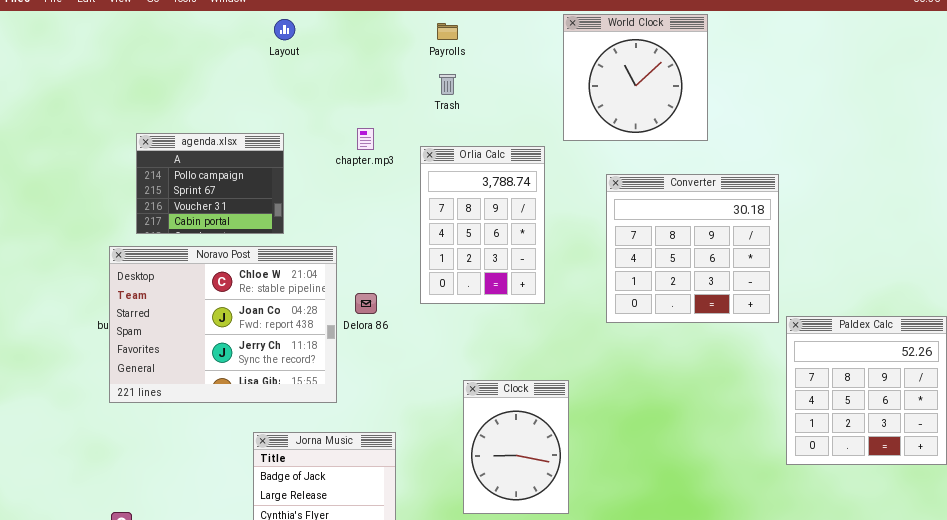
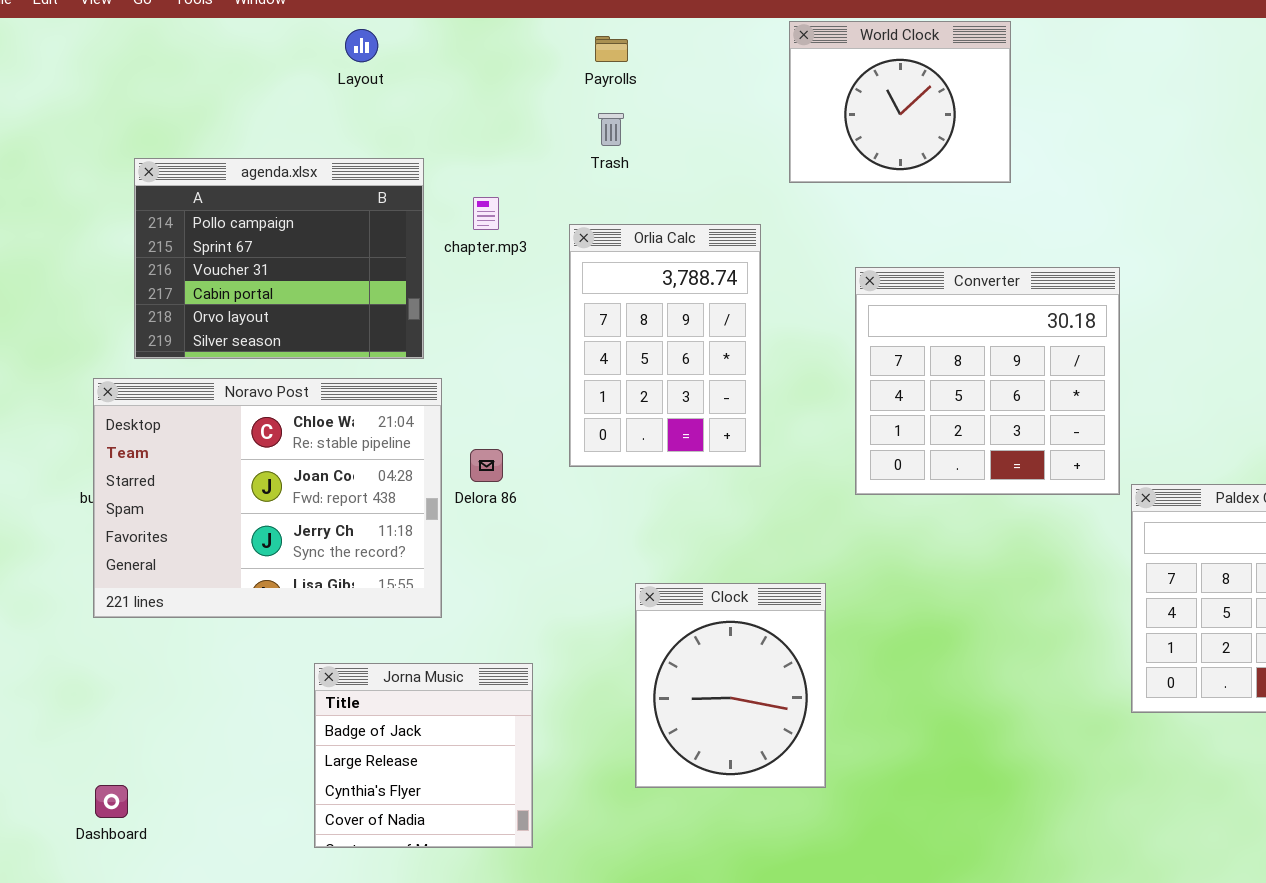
World Clock: [563,14,708,141] -> [789,21,1011,183], resized
agenda.xlsx: [136,133,284,234] -> [134,158,424,359], resized
Clock: [463,380,569,514] -> [635,583,826,788], resized

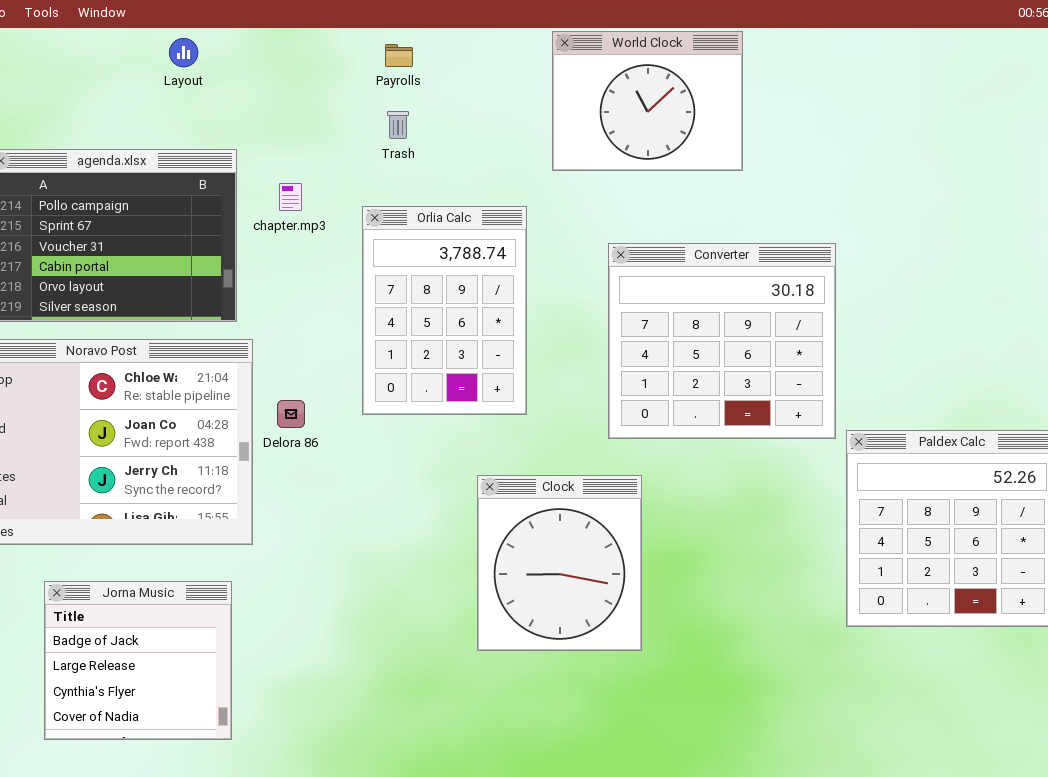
Clock: [635,583,826,788] -> [477,475,642,651], moved
Jorna Music: [314,663,533,848] -> [44,581,232,740], moved

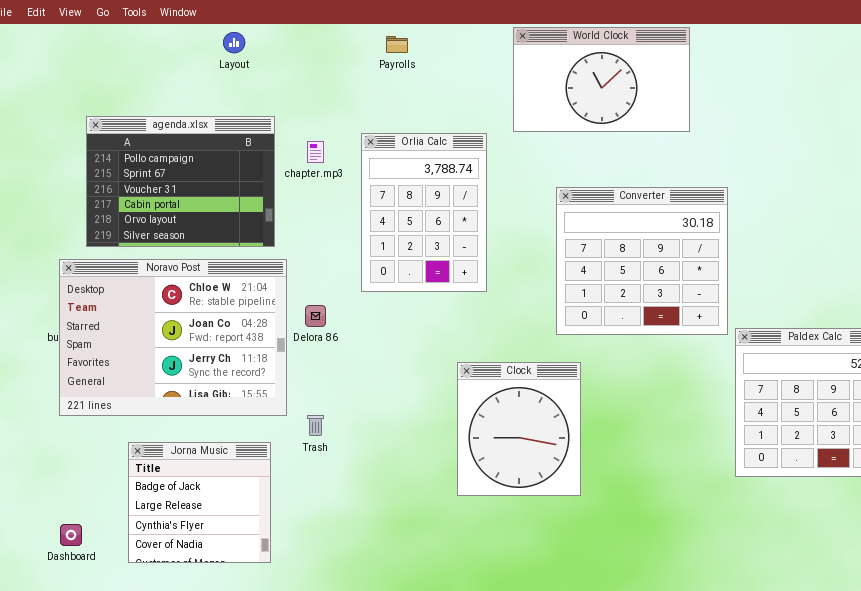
World Clock: [552,31,743,171] -> [513,27,690,132], resized
Trash: [387,111,409,139] -> [307,415,324,436], moved
Orlia Calc: [362,206,527,415] -> [361,133,487,292], moved

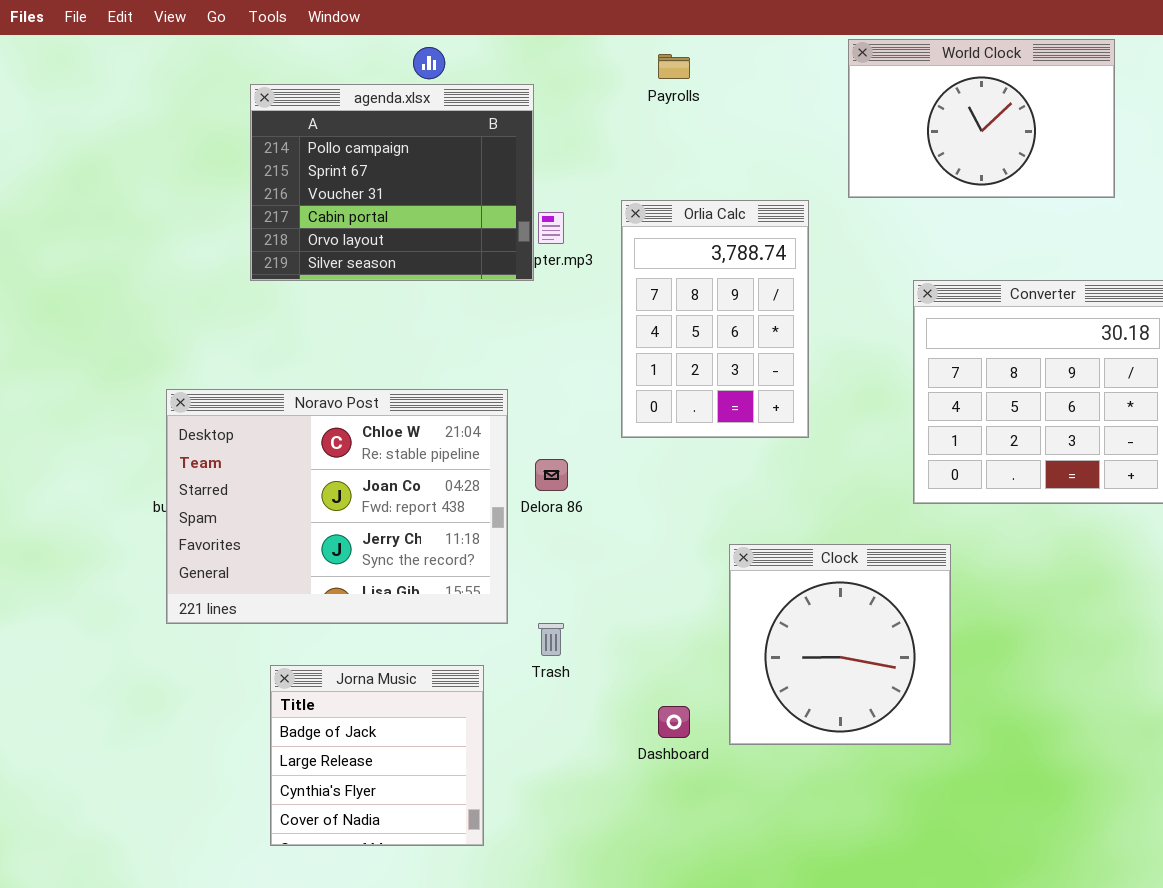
agenda.xlsx: [86,116,275,247] -> [250,84,534,281], moved
Clock: [457,362,581,496] -> [729,544,951,745], resized
Dashboard: [60,524,82,546] -> [658,706,690,738], moved

